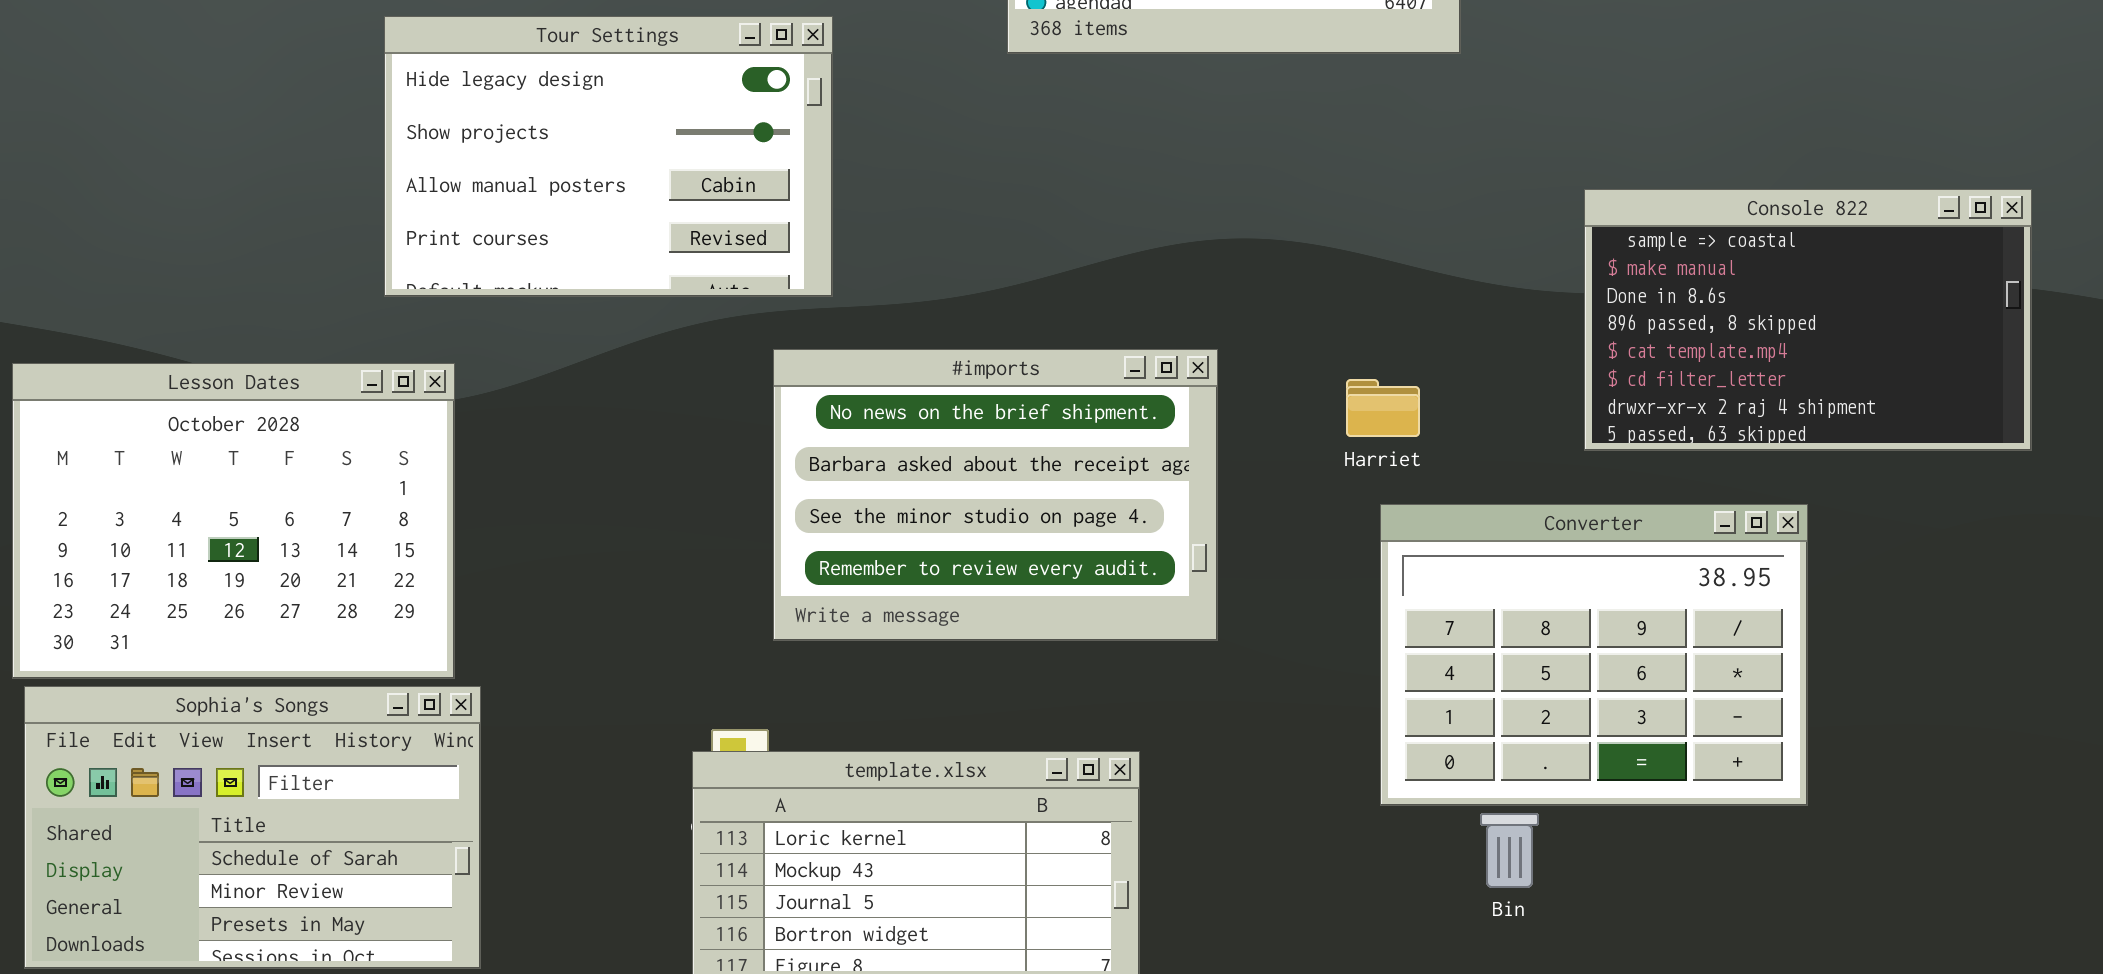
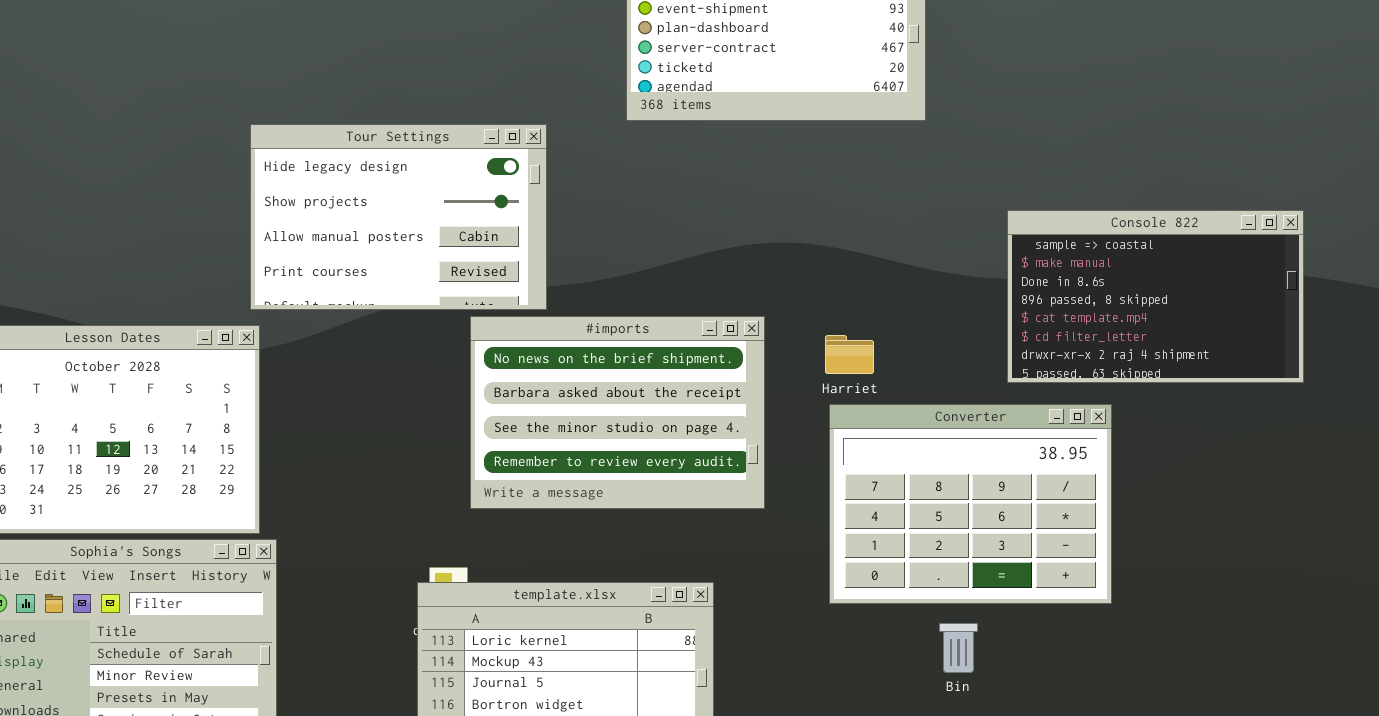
Tour Settings: [384,16,833,297] -> [250,124,547,310], moved
Harriet: [1346,379,1420,437] -> [825,335,874,374], moved
Converter: [1380,504,1808,806] -> [829,404,1112,604], moved

